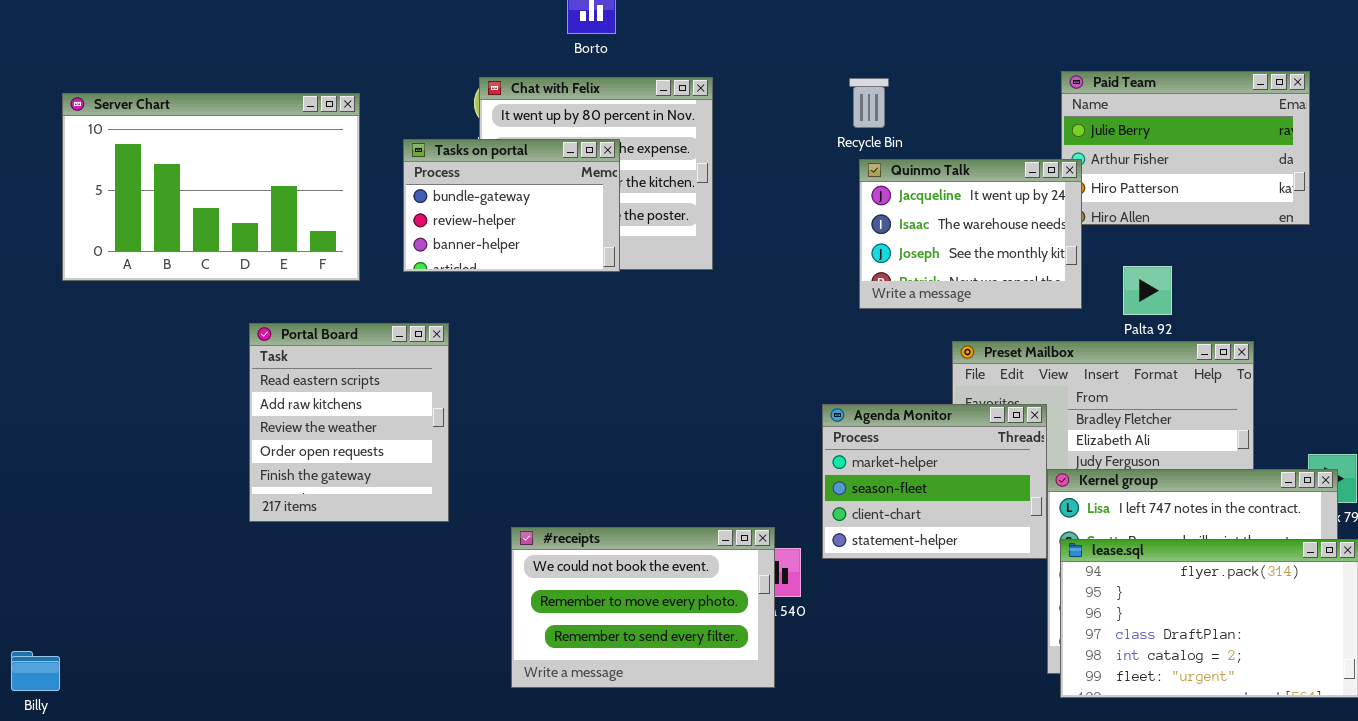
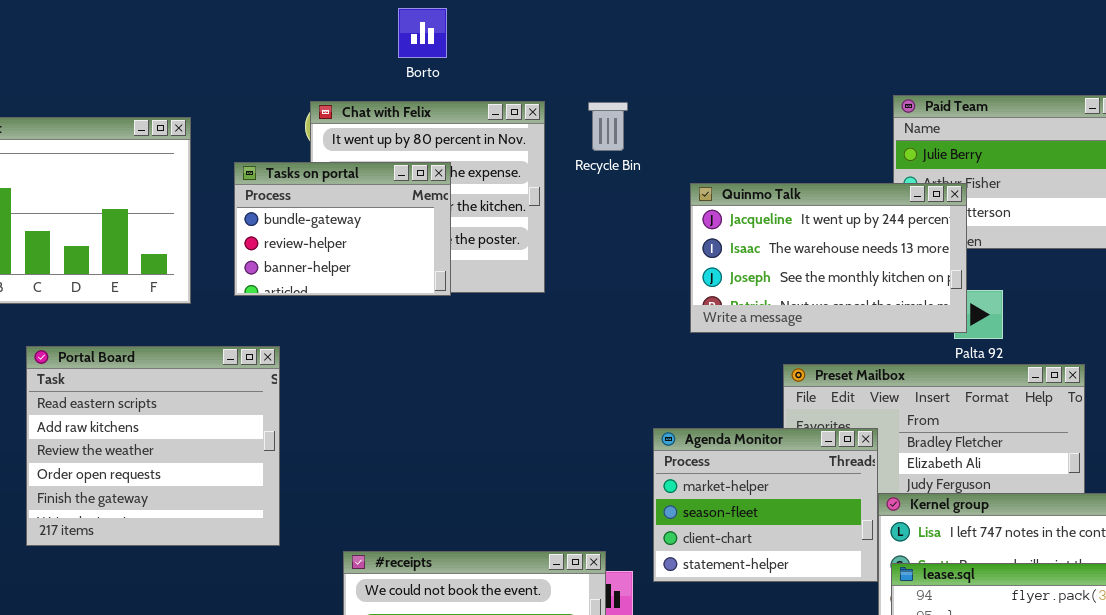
Recycle Bin: [849,78,889,128] -> [588,102,628,151], moved
Quinmo Talk: [859,159,1082,309] -> [690,183,967,333], resized
Portal Board: [249,323,449,522] -> [26,346,280,546], resized

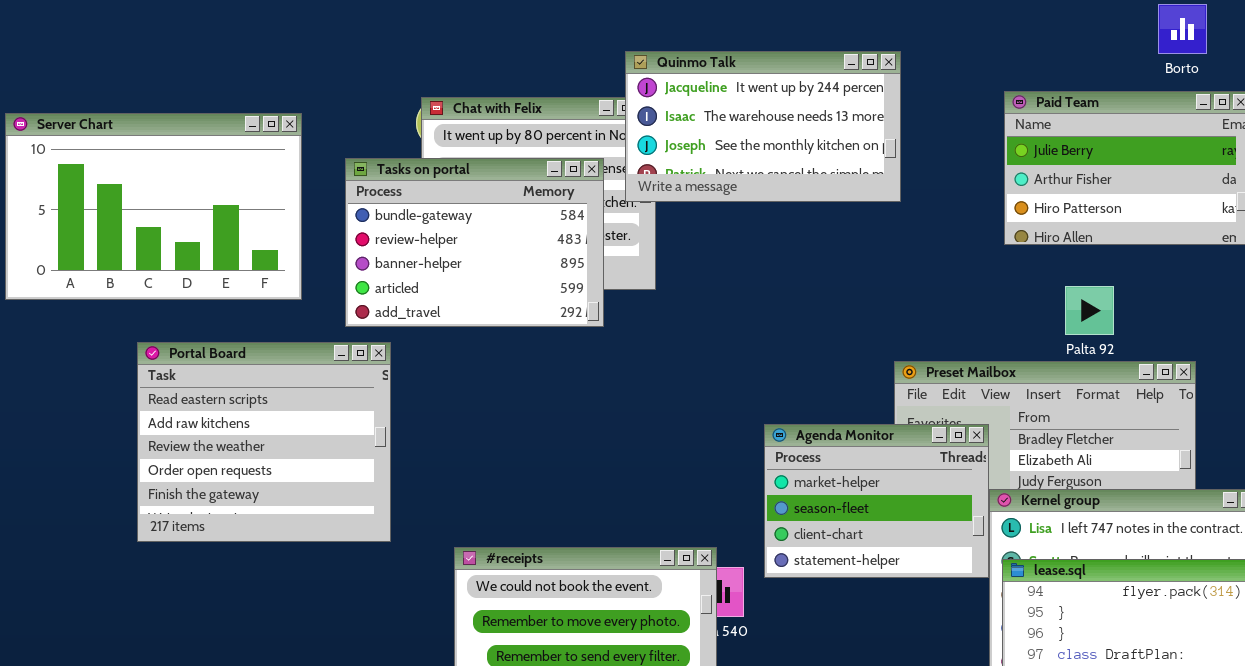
Borto: [398,8,447,58] -> [1158,4,1207,54], moved
Tasks on portal: [234,162,451,296] -> [345,158,604,327], resized
Quinmo Talk: [690,183,967,333] -> [625,51,901,202], moved

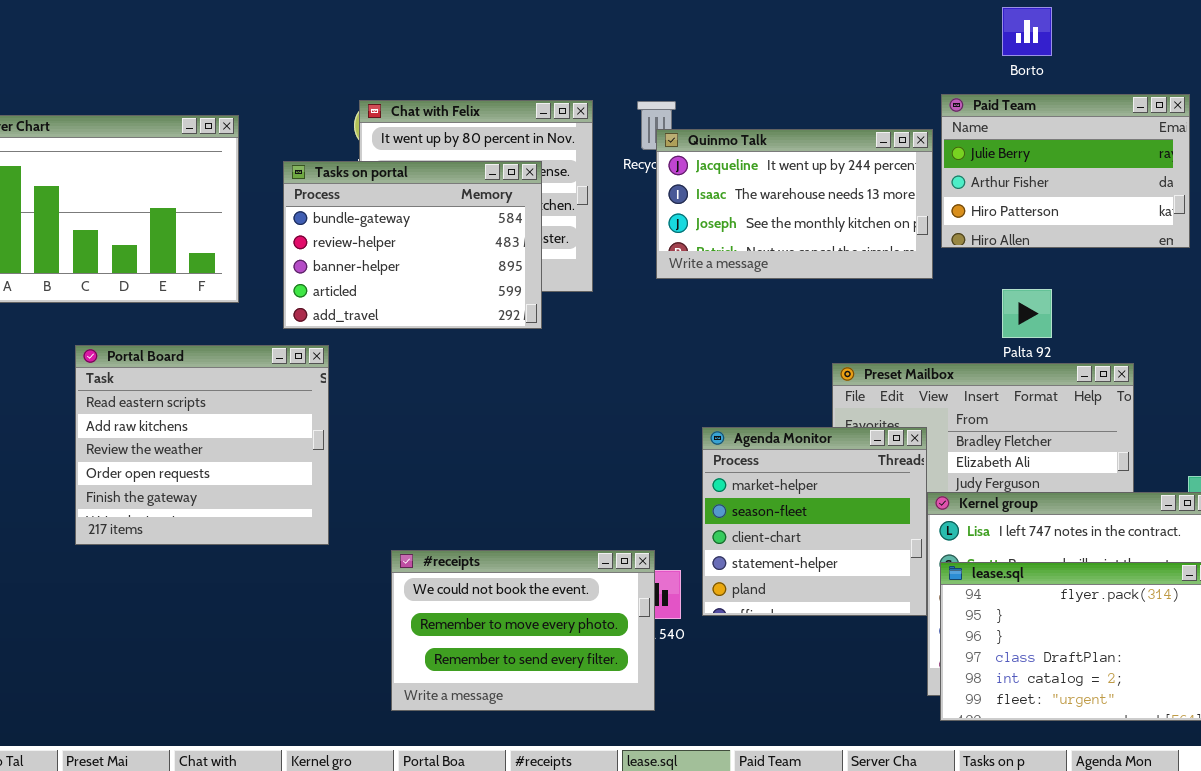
Borto: [1158,4,1207,54] -> [1002,7,1052,56], moved
Quinmo Talk: [625,51,901,202] -> [656,129,933,279], moved
Agenda Monitor: [764,424,989,578] -> [702,427,927,616], resized

